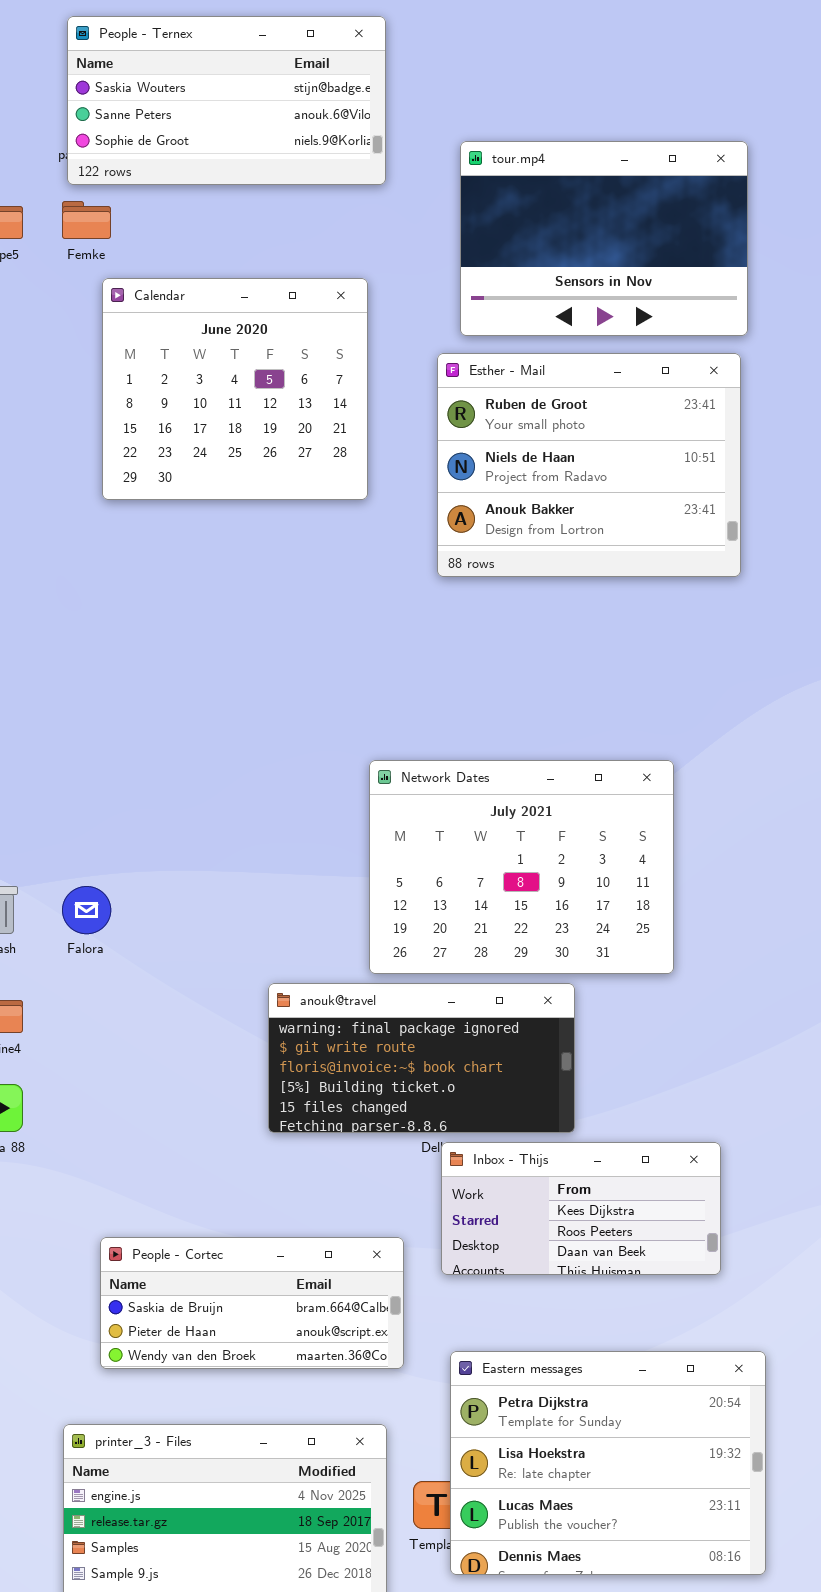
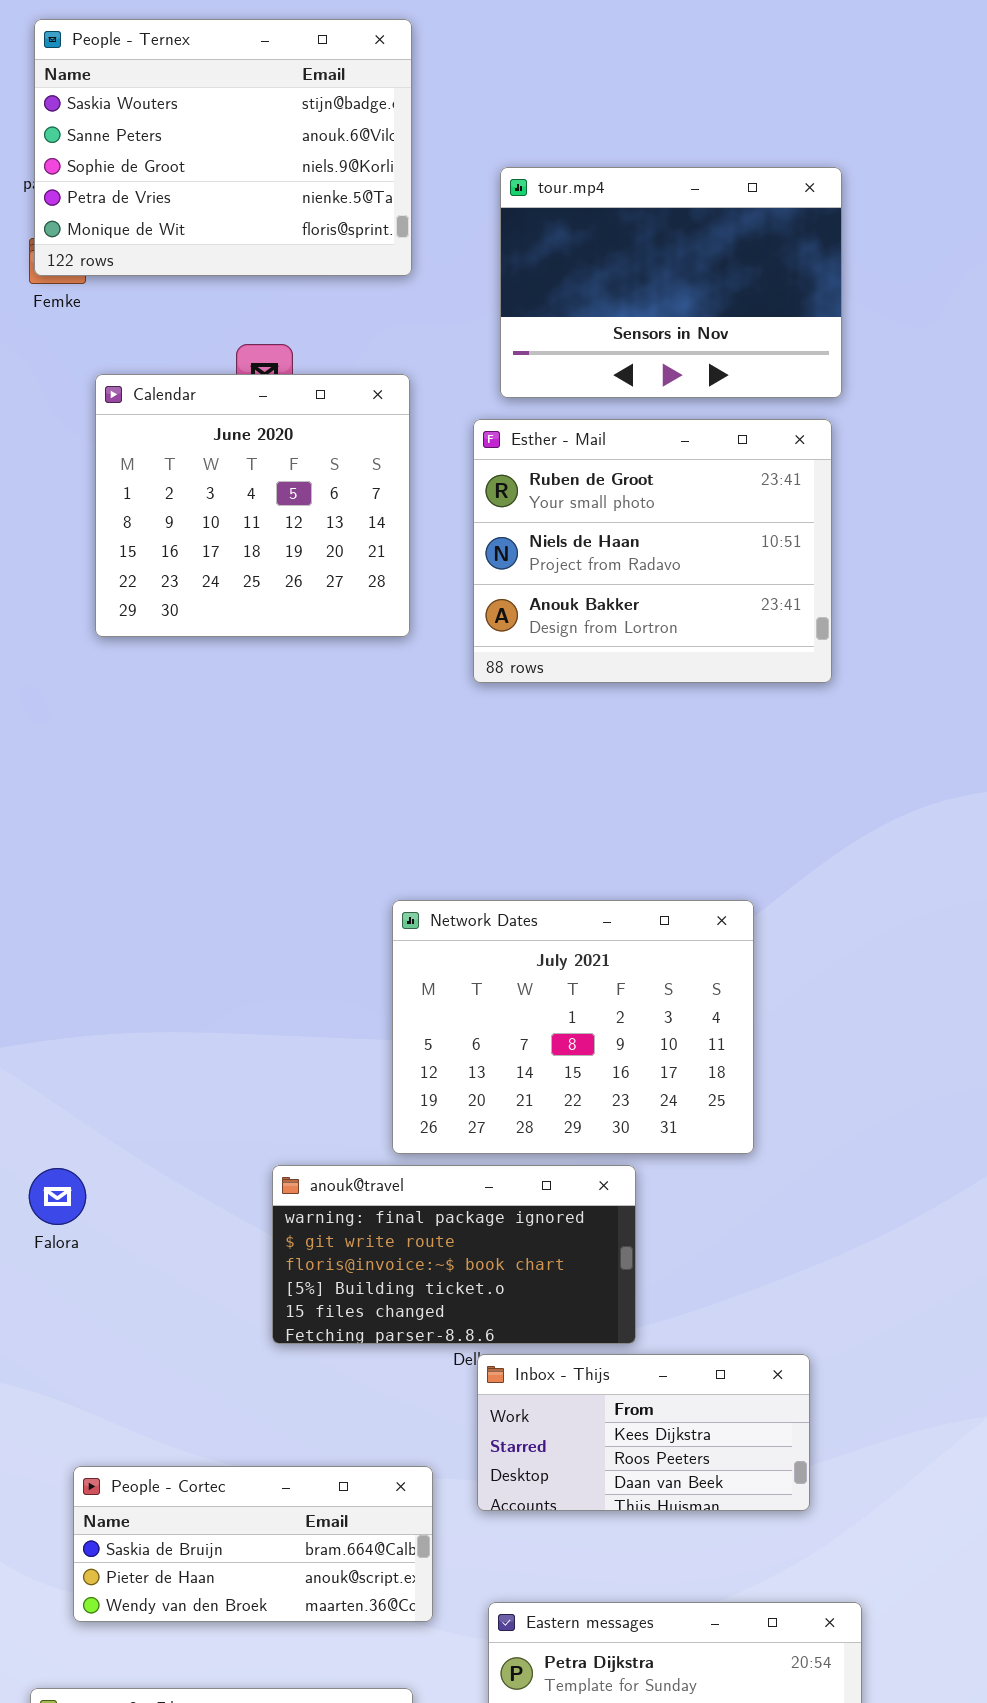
People - Ternex: [67,16,386,185] -> [34,19,412,276], resized
Calendar: [102,278,368,500] -> [95,374,410,637], moved
Falora: [62,886,111,934] -> [29,1168,86,1225], moved

